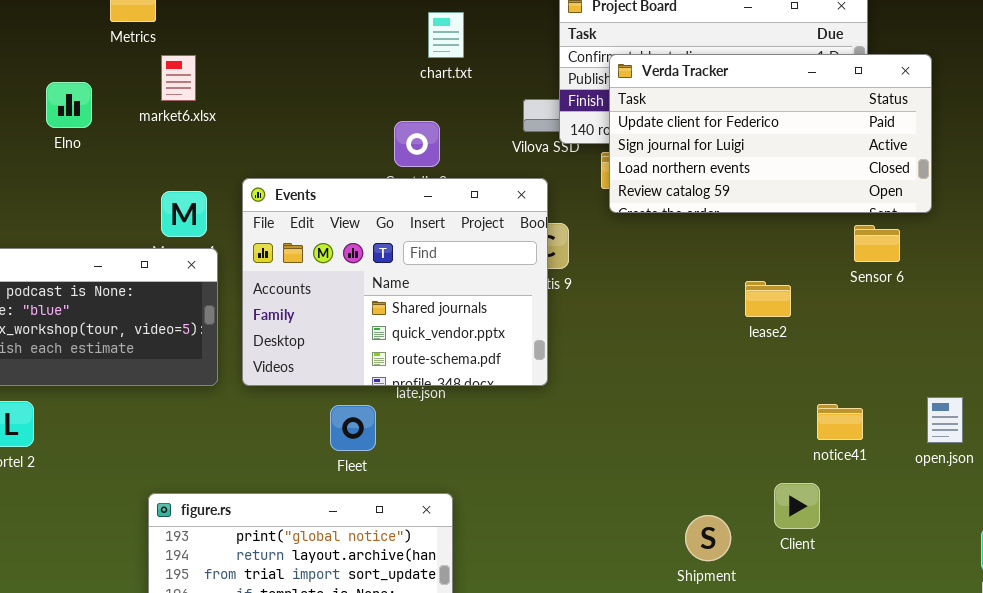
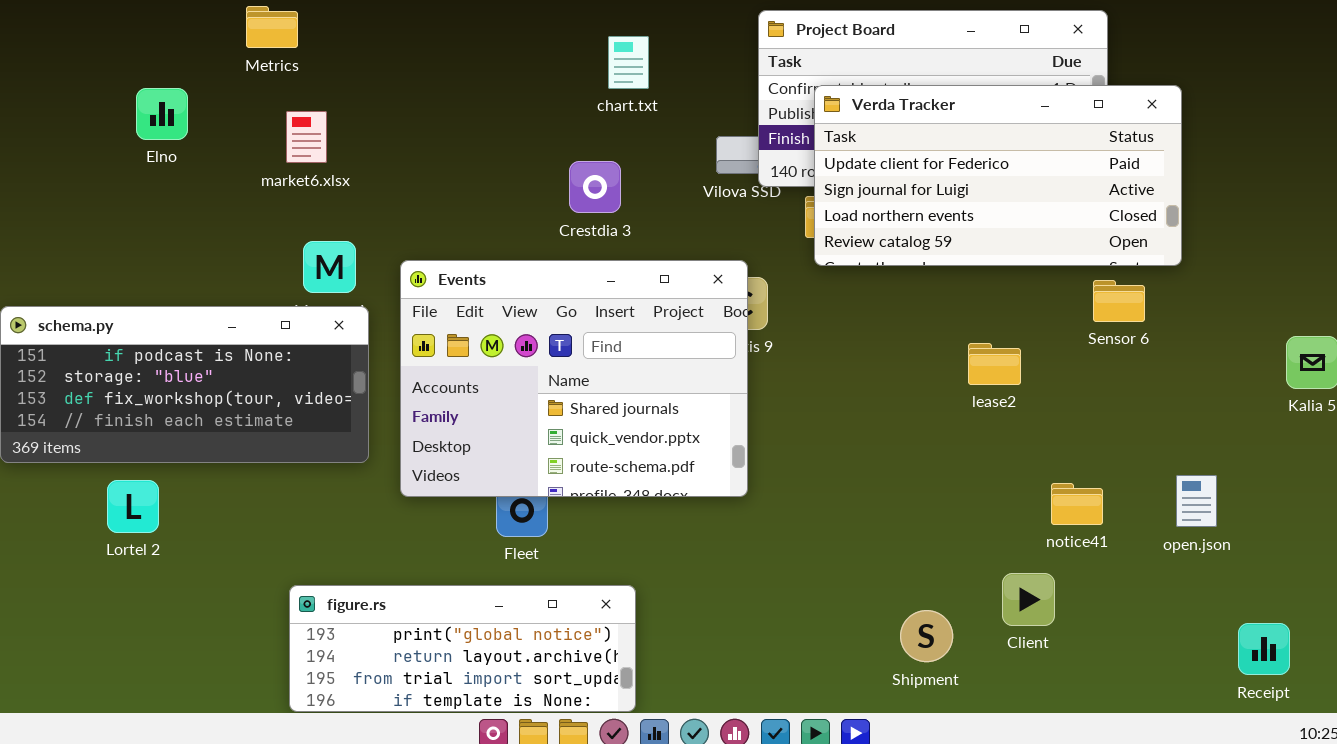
market6.xlsx: [161,55,196,101] -> [286,111,327,163], moved
Elno: [46,82,92,128] -> [136,88,188,140], moved
Events: [242,178,548,386] -> [400,260,748,497], moved

